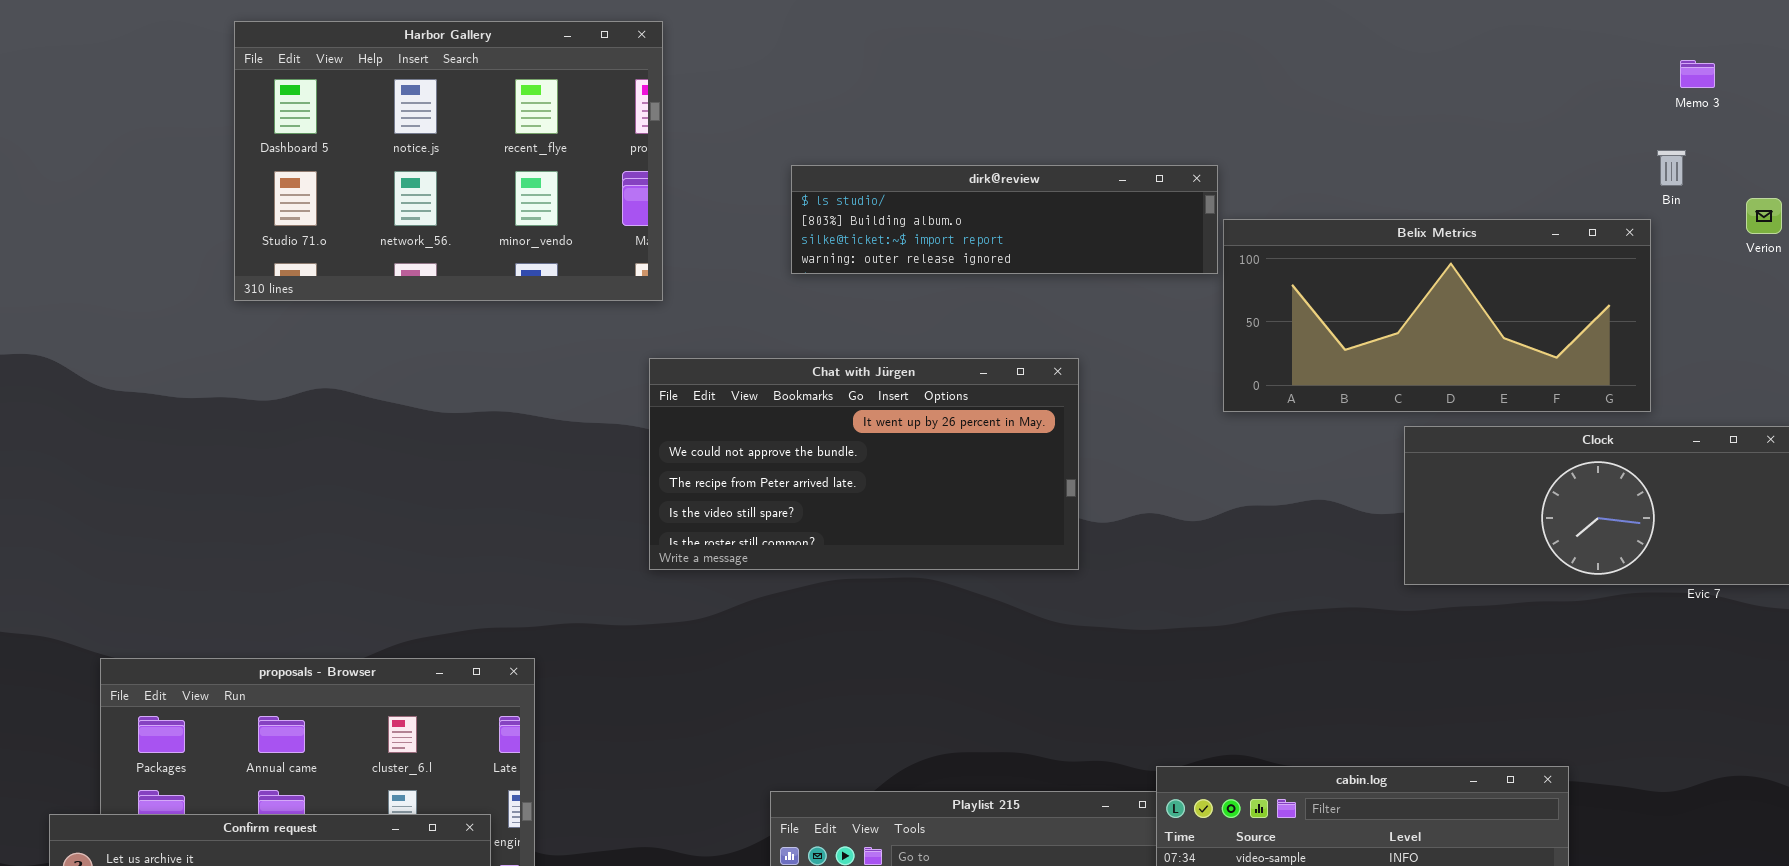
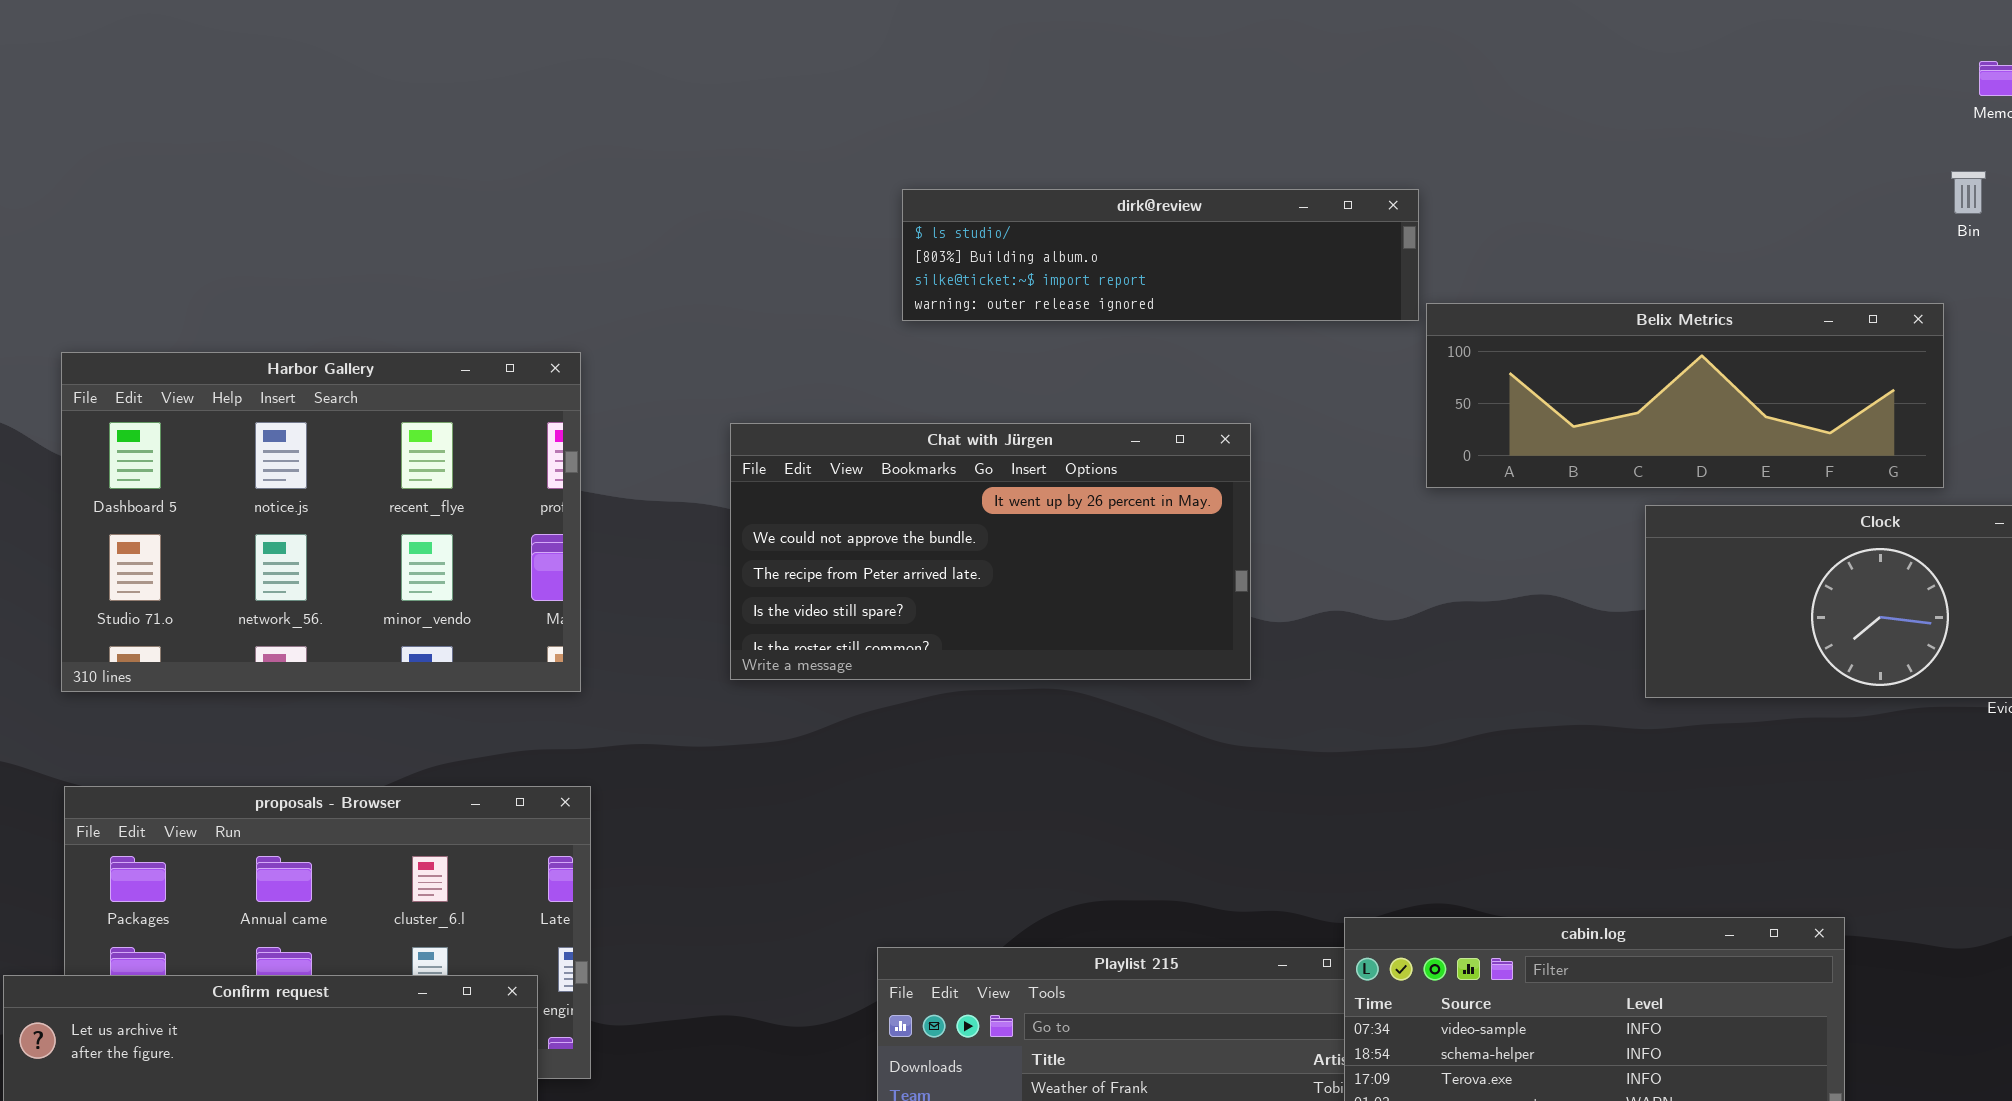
Harbor Gallery: [234,21,663,301] -> [61,352,581,692], moved
Belix Metrics: [1223,219,1651,412] -> [1426,303,1944,488], resized

